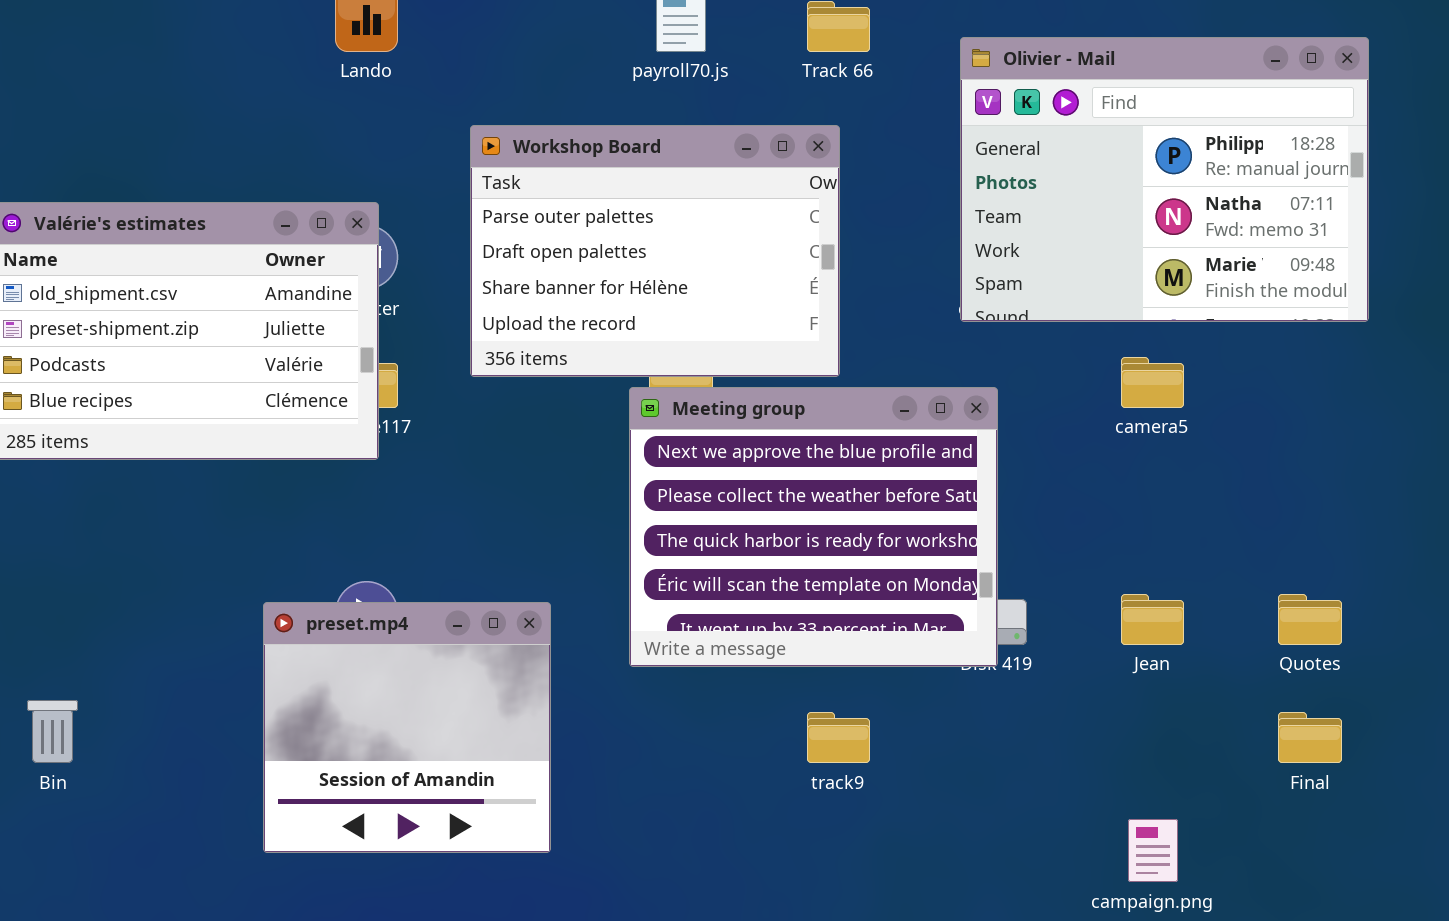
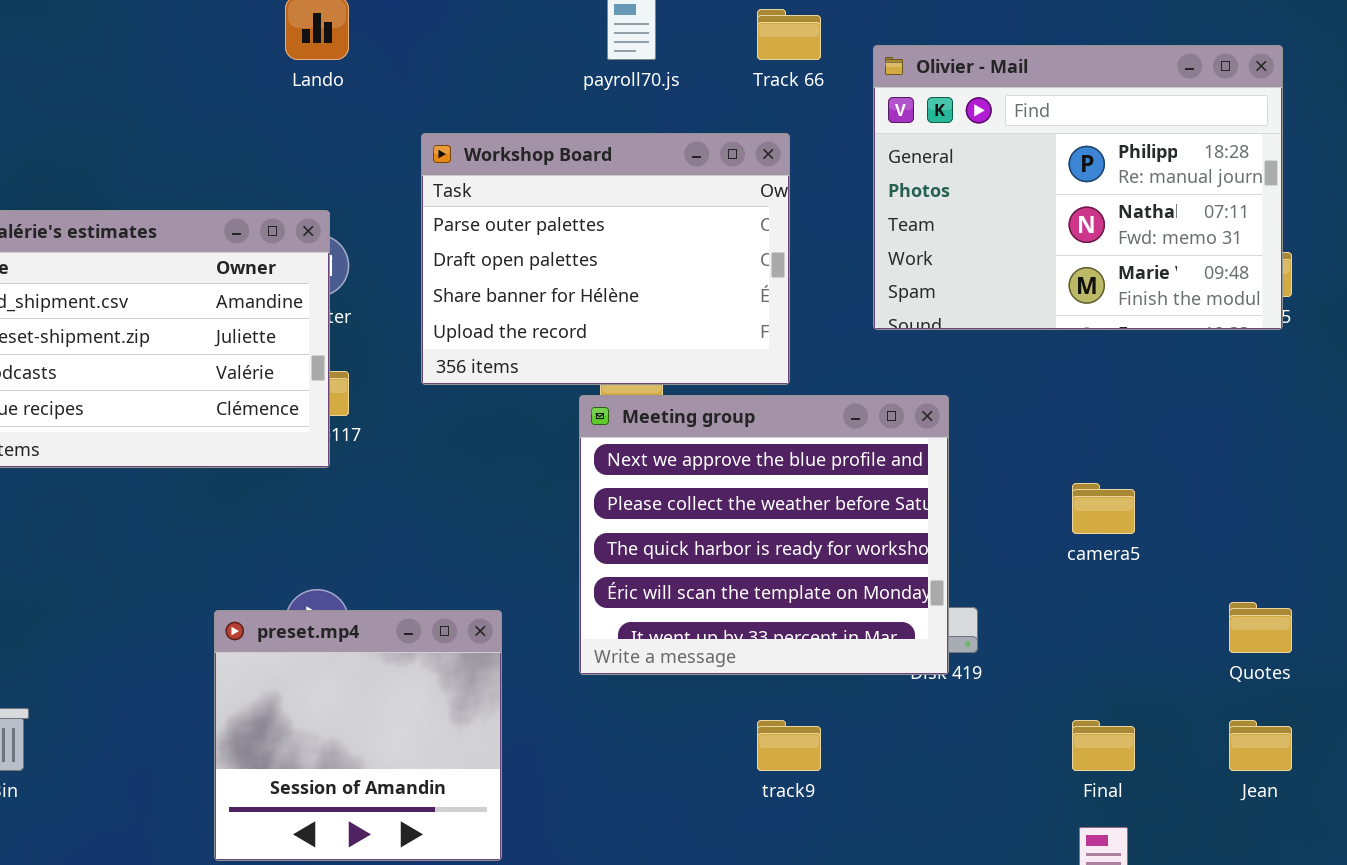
Olivier - Mail: [960,37,1369,322] -> [873,45,1283,330], moved
camera5: [1121,357,1184,408] -> [1072,483,1135,534], moved
Jean: [1121,594,1184,645] -> [1229,720,1292,771], moved
Final: [1278,712,1342,763] -> [1072,720,1135,771], moved

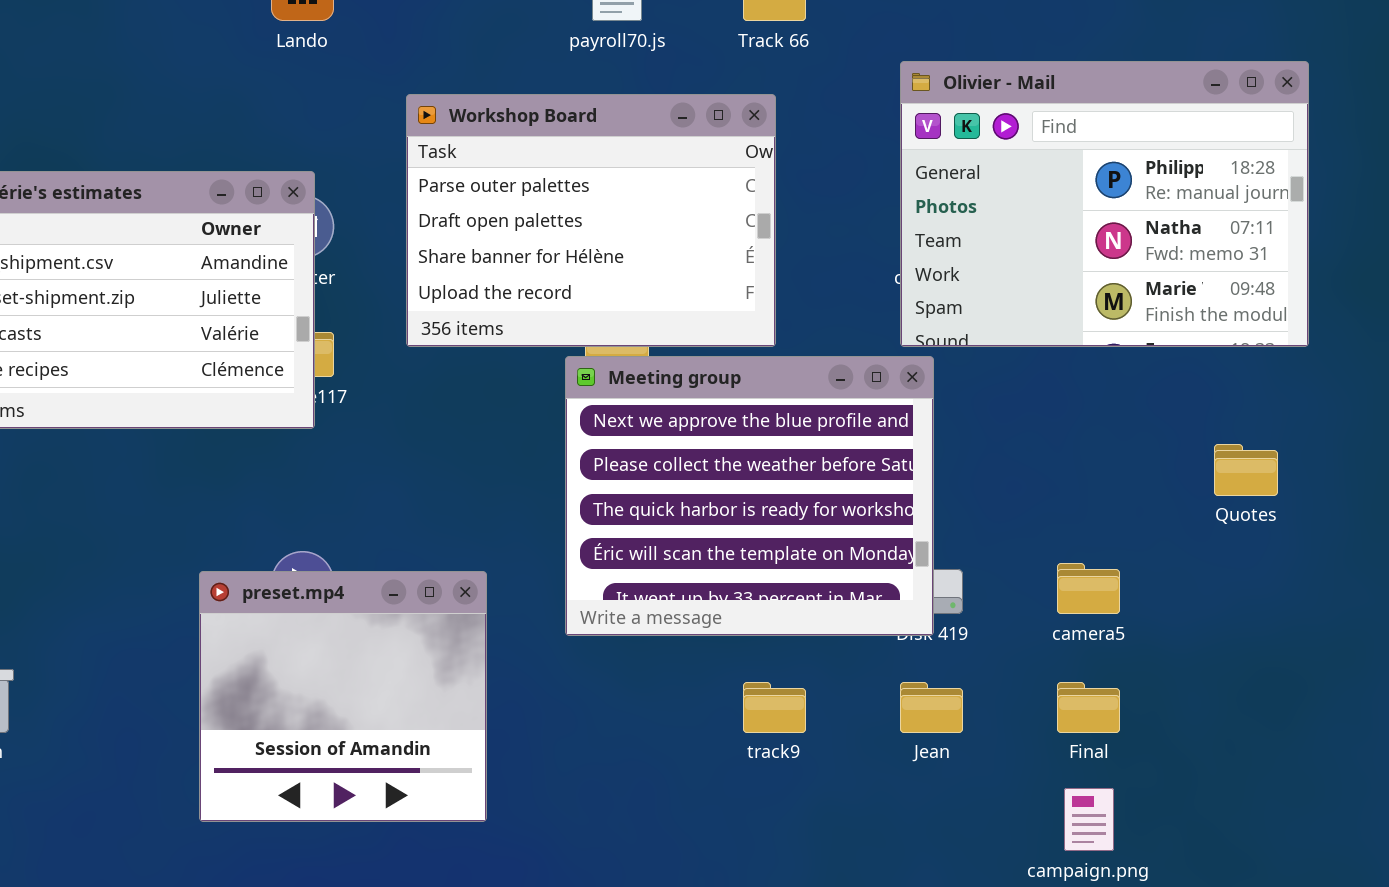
Olivier - Mail: [873,45,1283,330] -> [900,61,1309,347], moved
camera5: [1072,483,1135,534] -> [1057,563,1120,614], moved
Quotes: [1229,602,1292,653] -> [1214,444,1278,496], moved
Jean: [1229,720,1292,771] -> [900,682,963,733], moved

